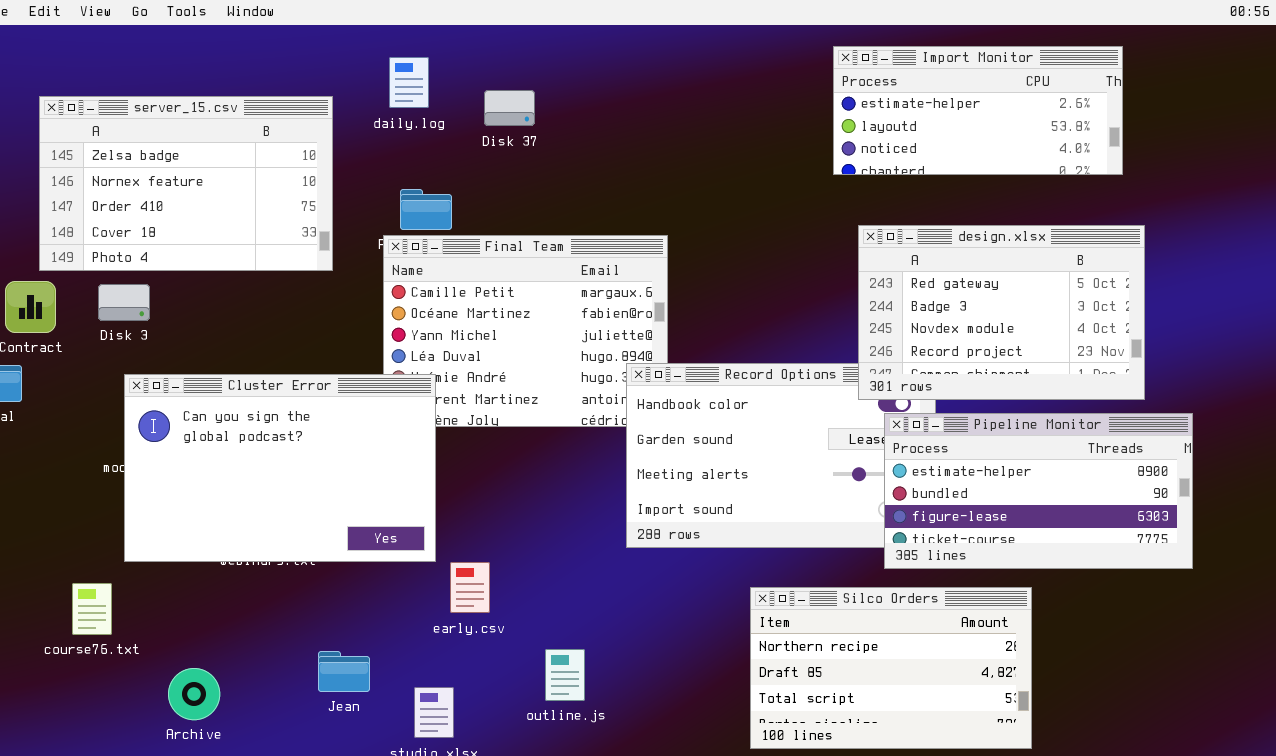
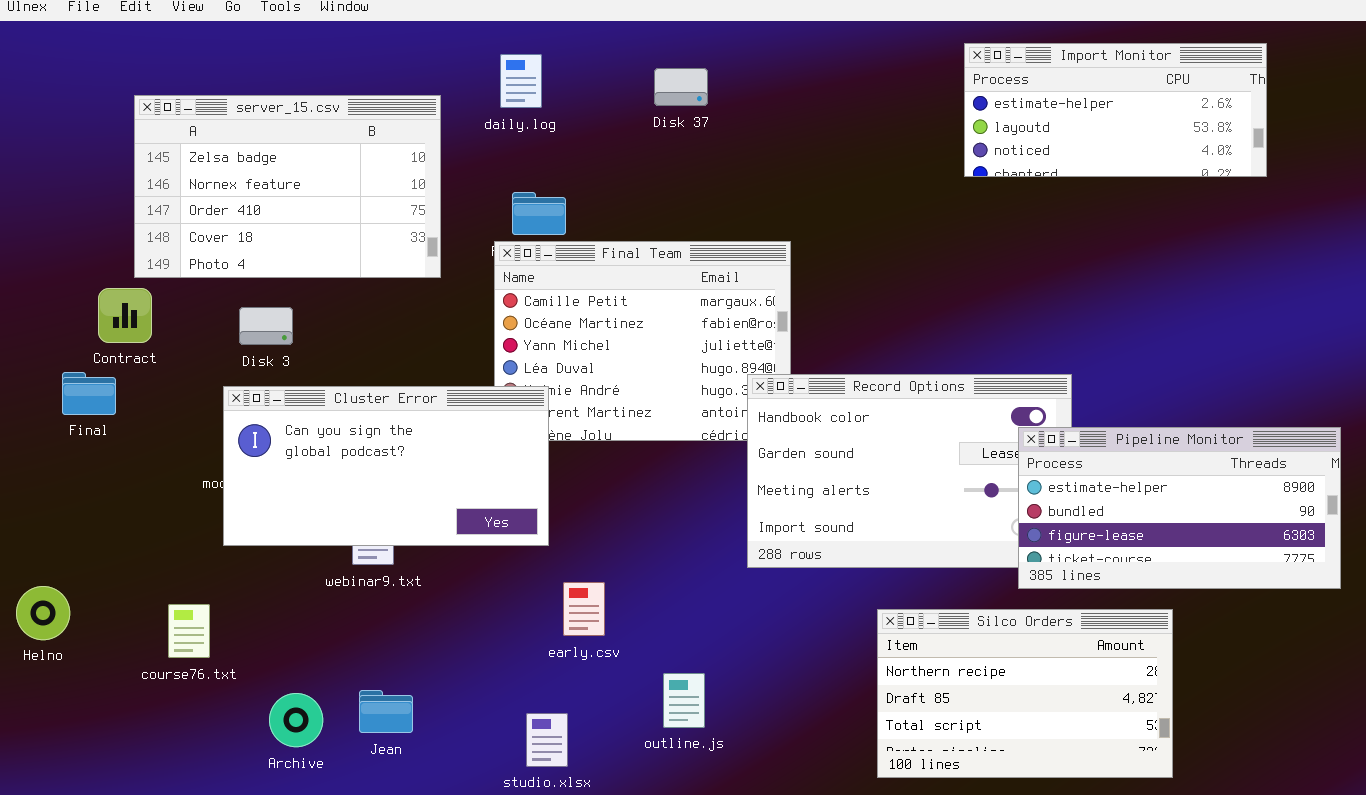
Disk 37: [484,90,535,126] -> [654,68,708,106], moved
design.xlsx: [858,225,1145,400] -> none, closed
Disk 3: [98,284,150,321] -> [239,307,293,345], moved
Cluster Error: [124,374,436,562] -> [223,386,549,546], resized
Jean: [318,651,370,692] -> [359,690,413,733], moved

